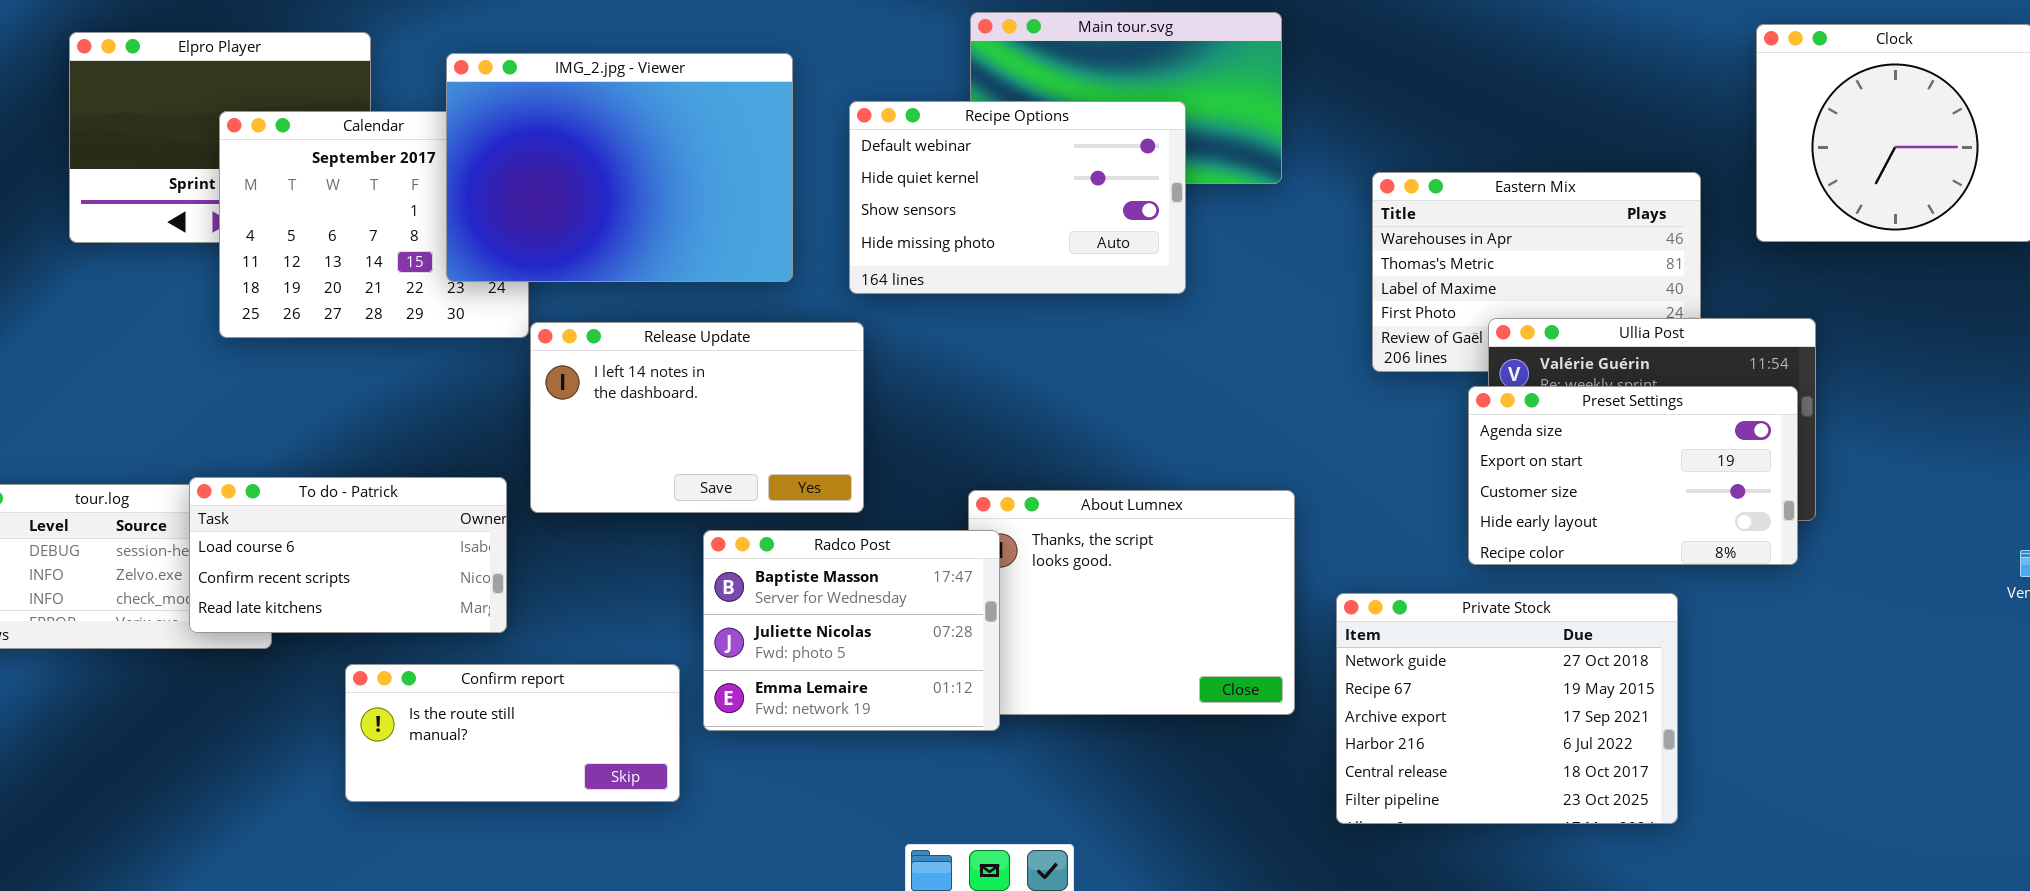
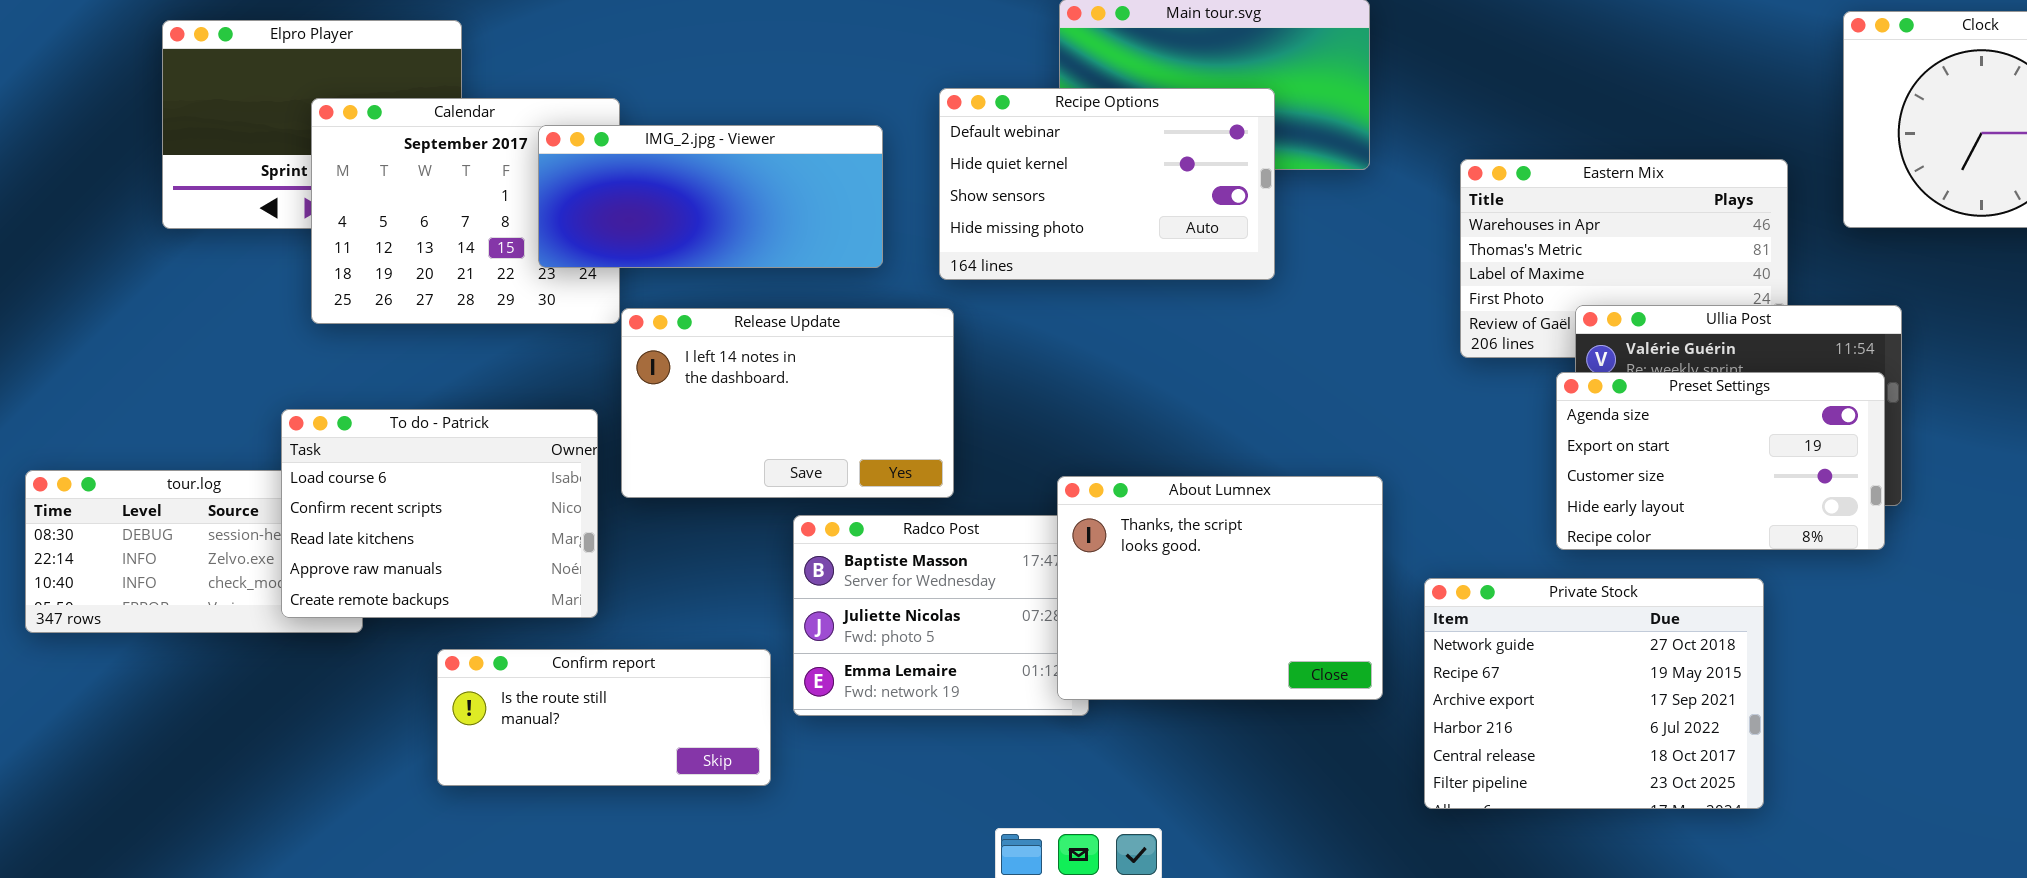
IMG_2.jpg - Viewer: [446,53,793,282] -> [538,125,883,268], resized
To do - Patrick: [189,477,507,633] -> [281,409,598,618], resized
About Lumnex: [968,490,1295,715] -> [1057,476,1383,700], raised

